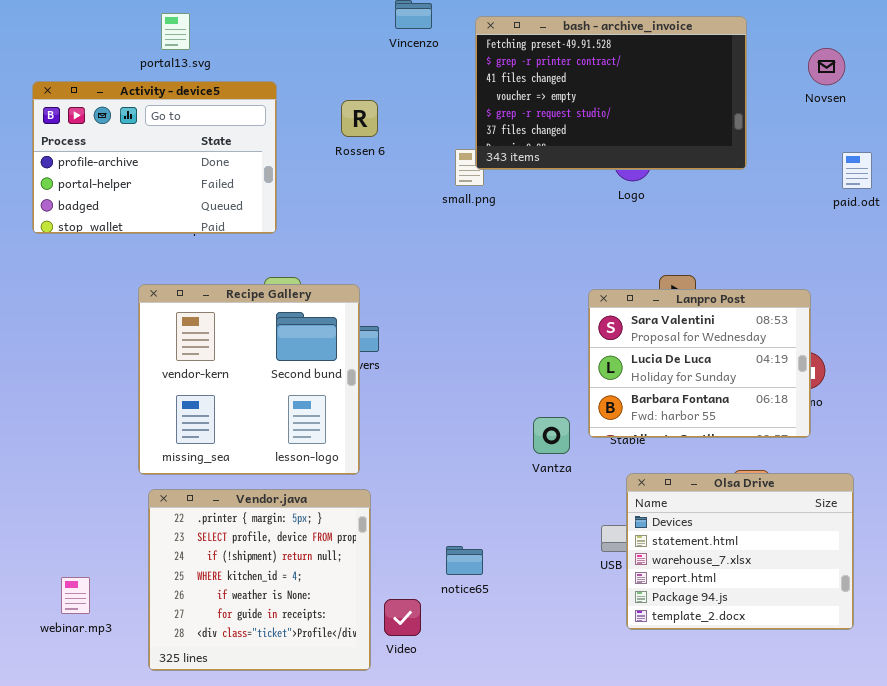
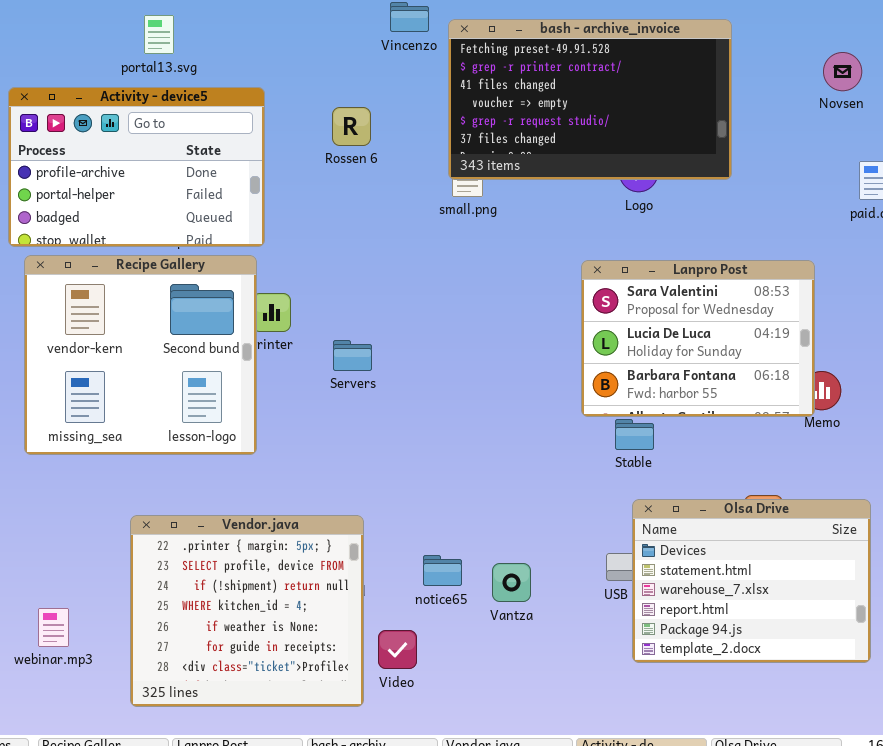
bash - archive_invoice: [475,16,747,170] -> [448,19,732,180], moved
Recipe Gallery: [138,284,360,475] -> [24,255,257,455], moved
Lanpro Post: [588,289,811,438] -> [581,260,815,417], moved
Vantza: [533,417,570,454] -> [492,563,531,602], moved
notice65: [446,546,483,575] -> [423,555,462,586], moved

